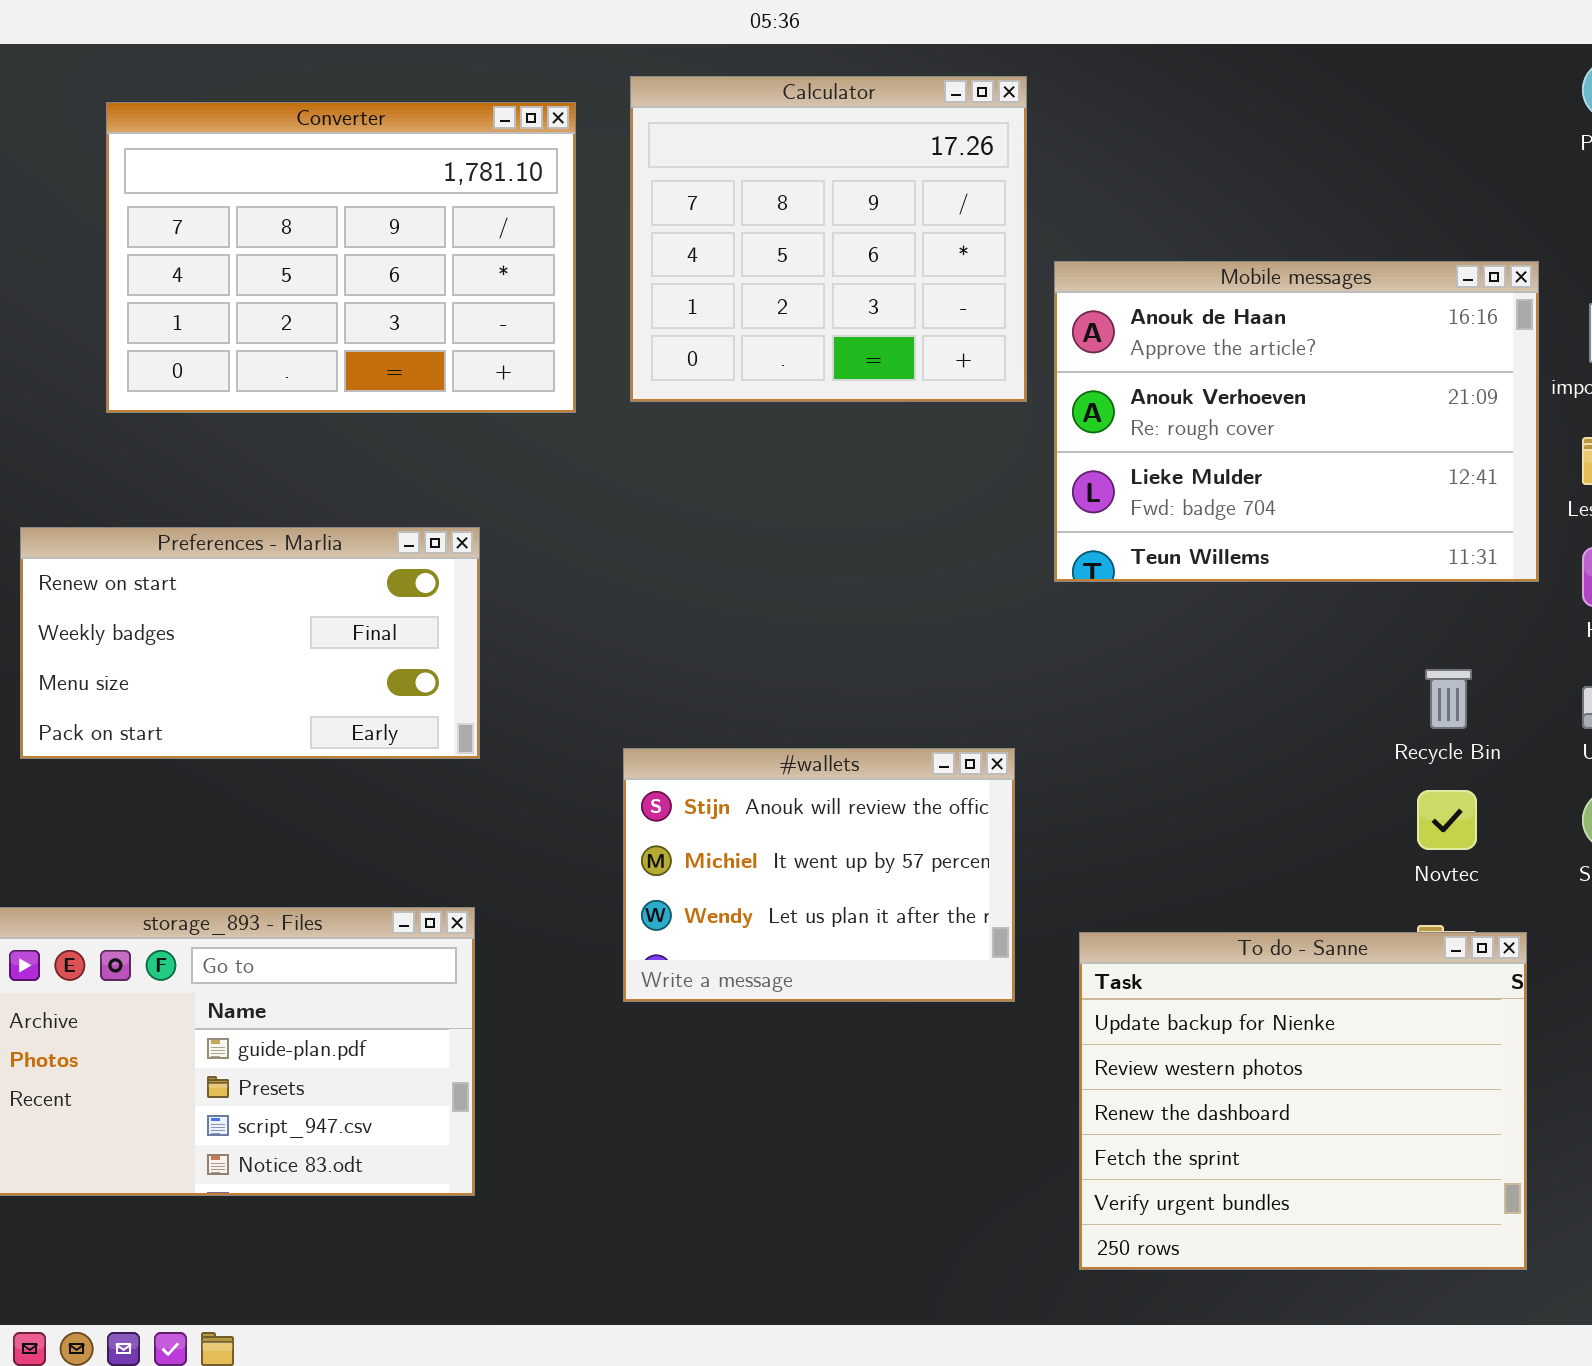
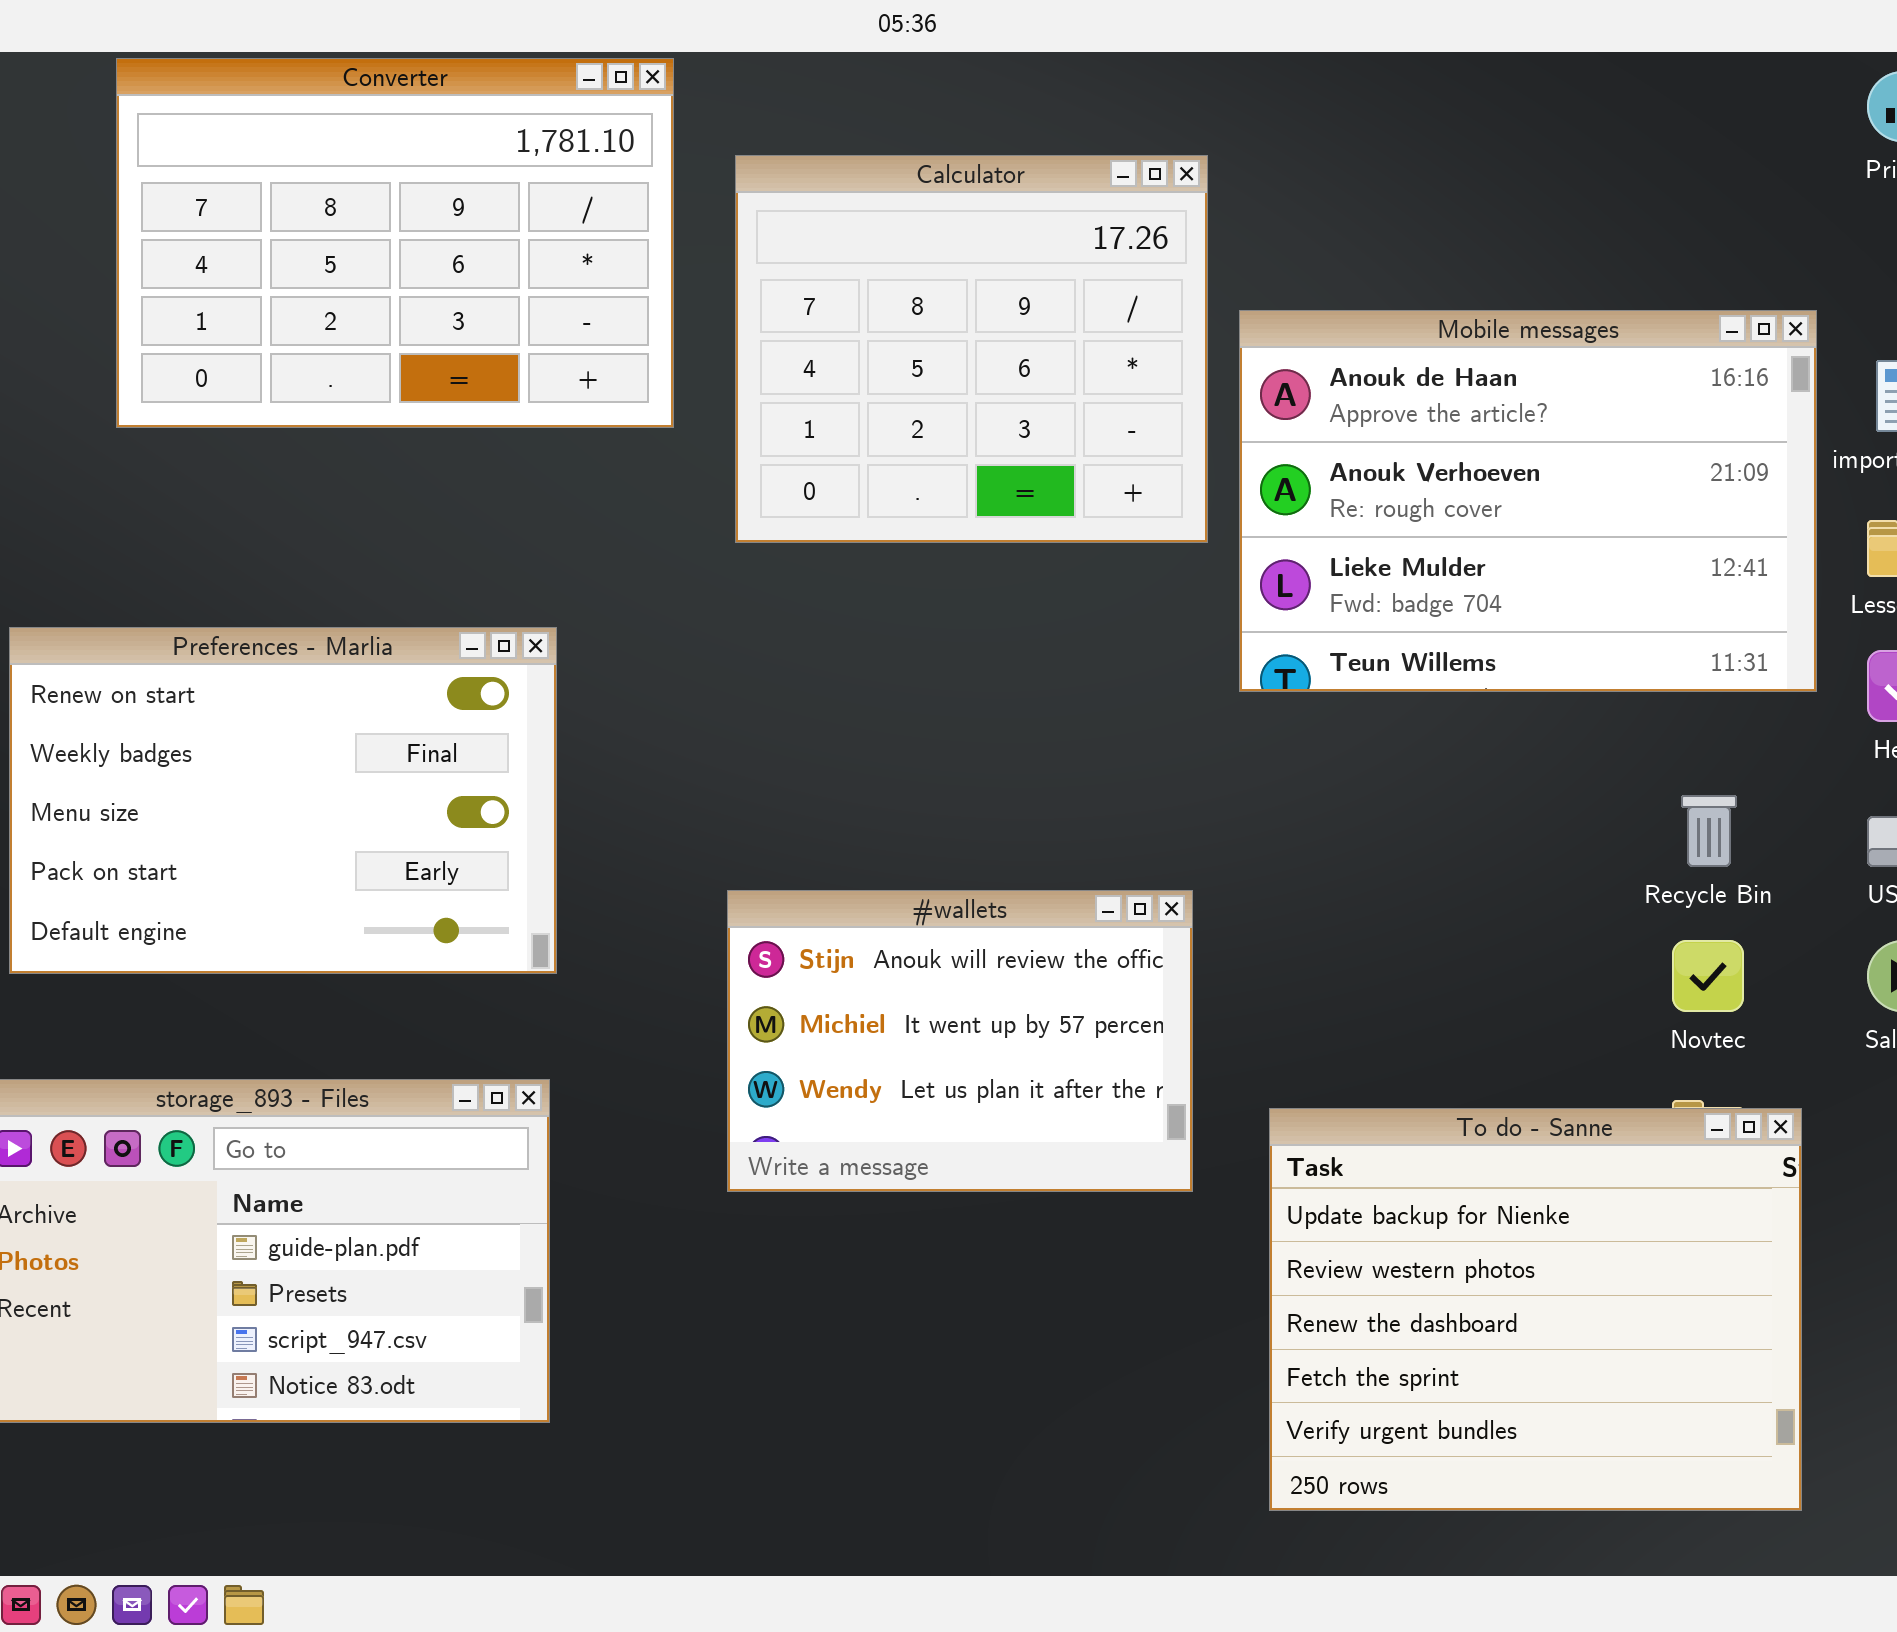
Calculator: [630,76,1027,402] -> [735,155,1208,543], moved
Converter: [106,102,576,413] -> [116,58,674,428], moved
Preferences - Marlia: [20,527,480,759] -> [9,627,557,974], resized

